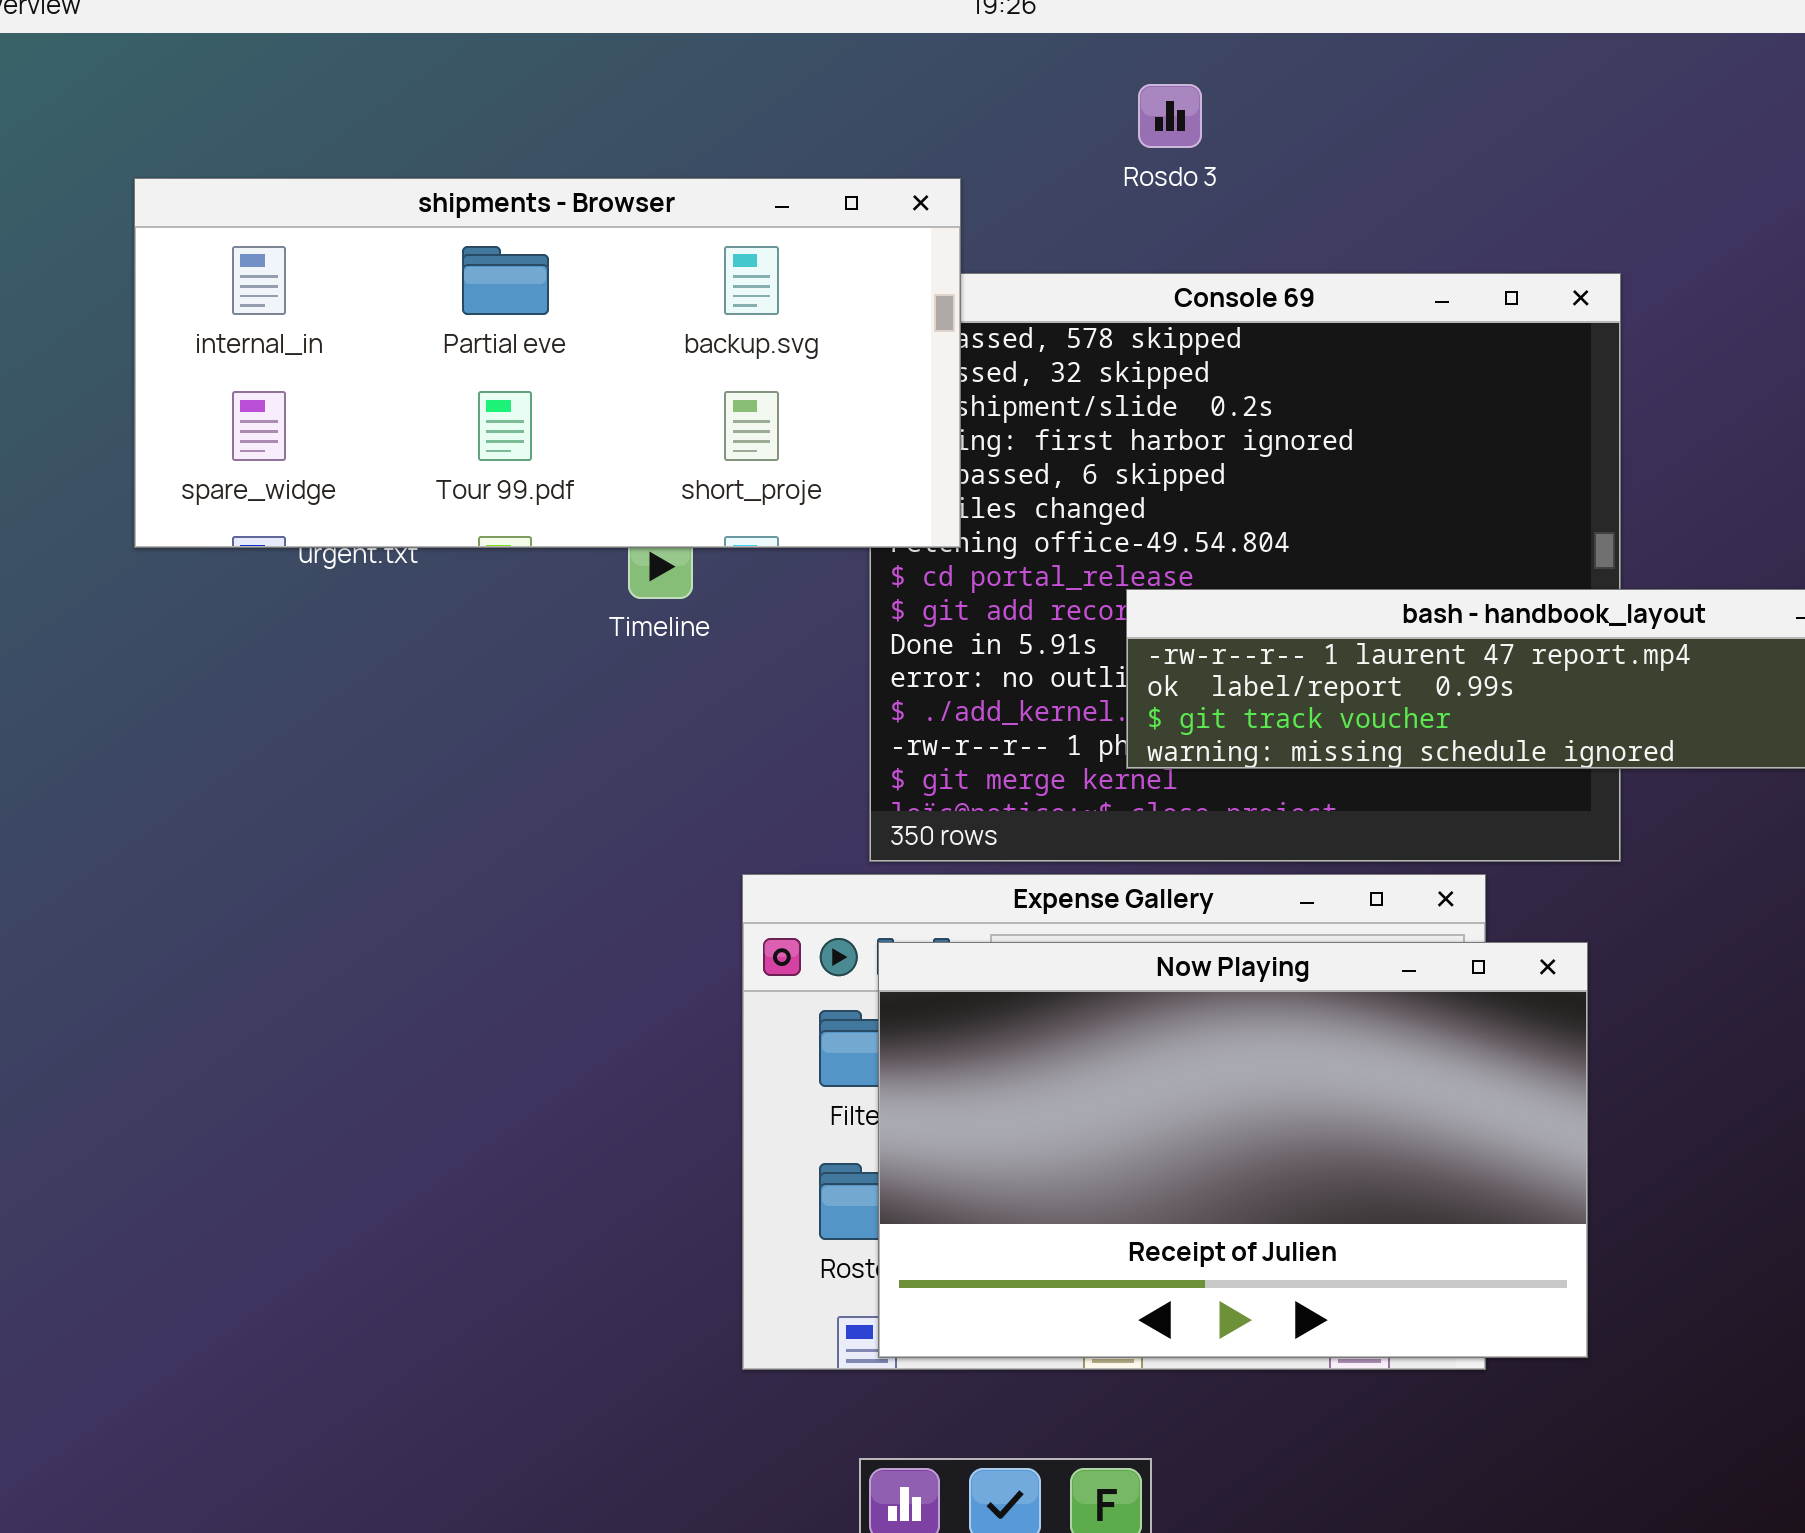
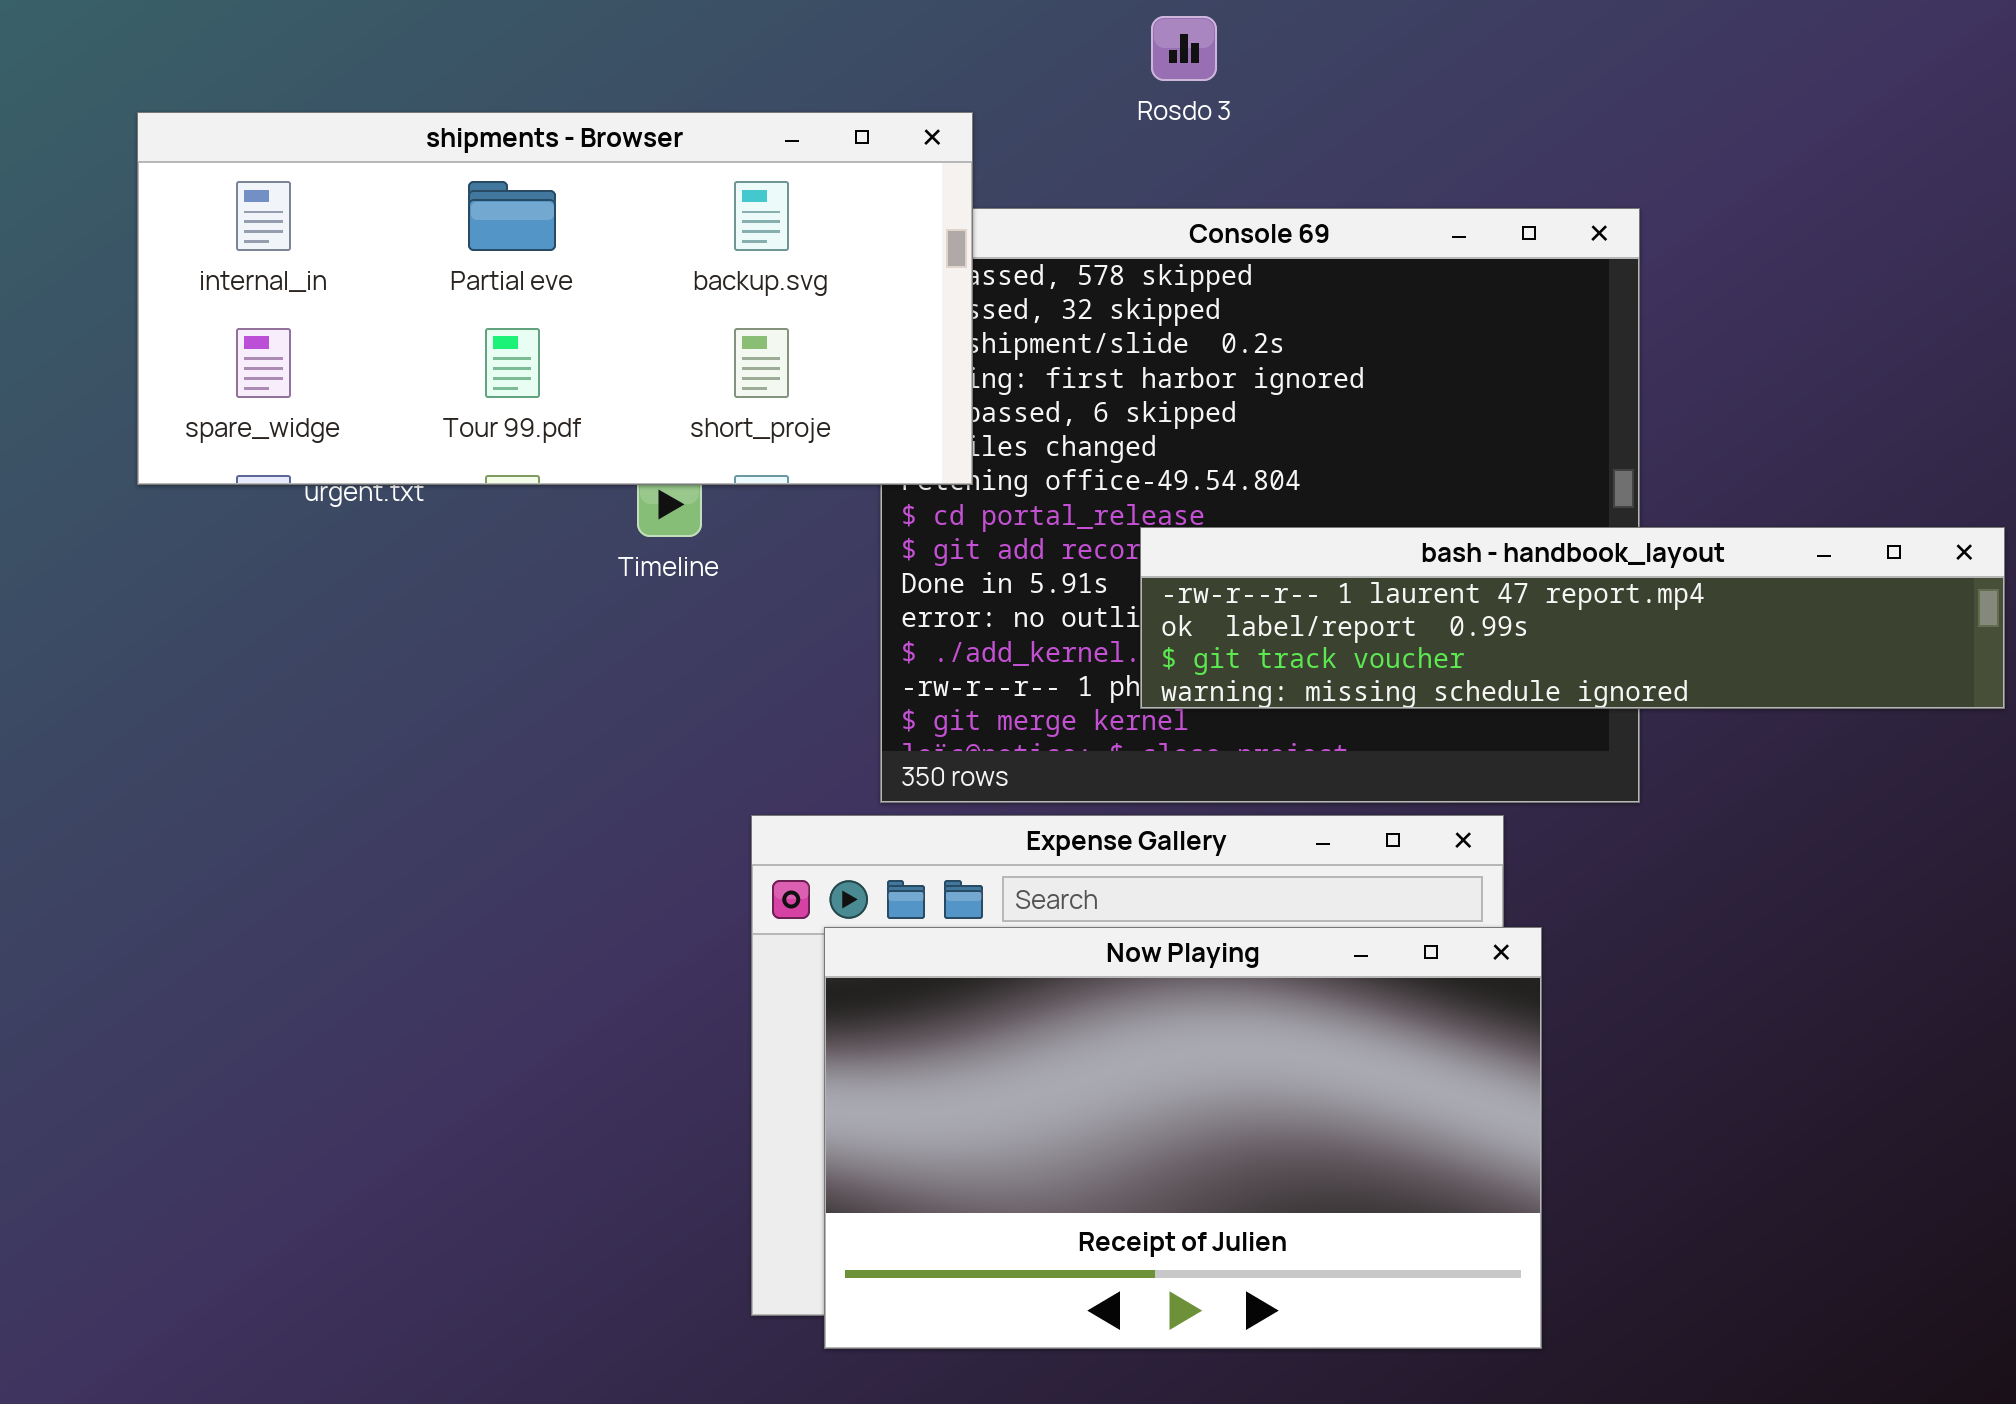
Now Playing: [878,942,1588,1358] -> [824,927,1542,1349], moved

